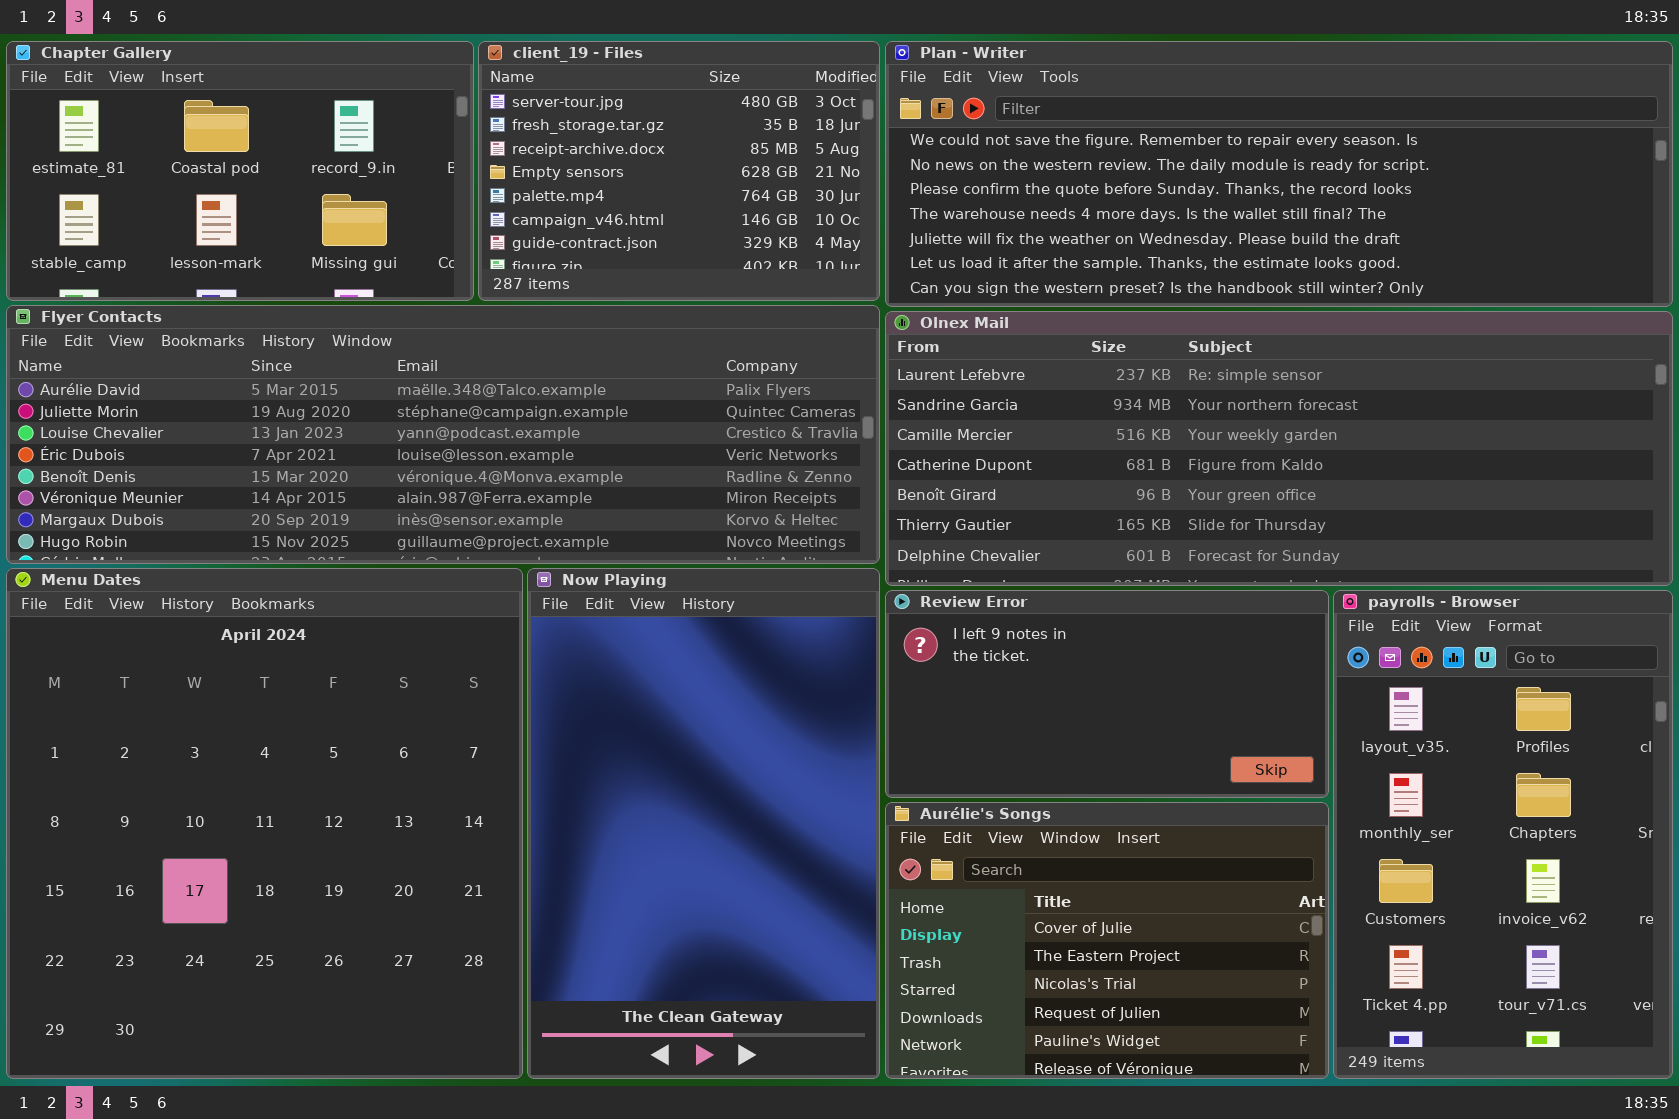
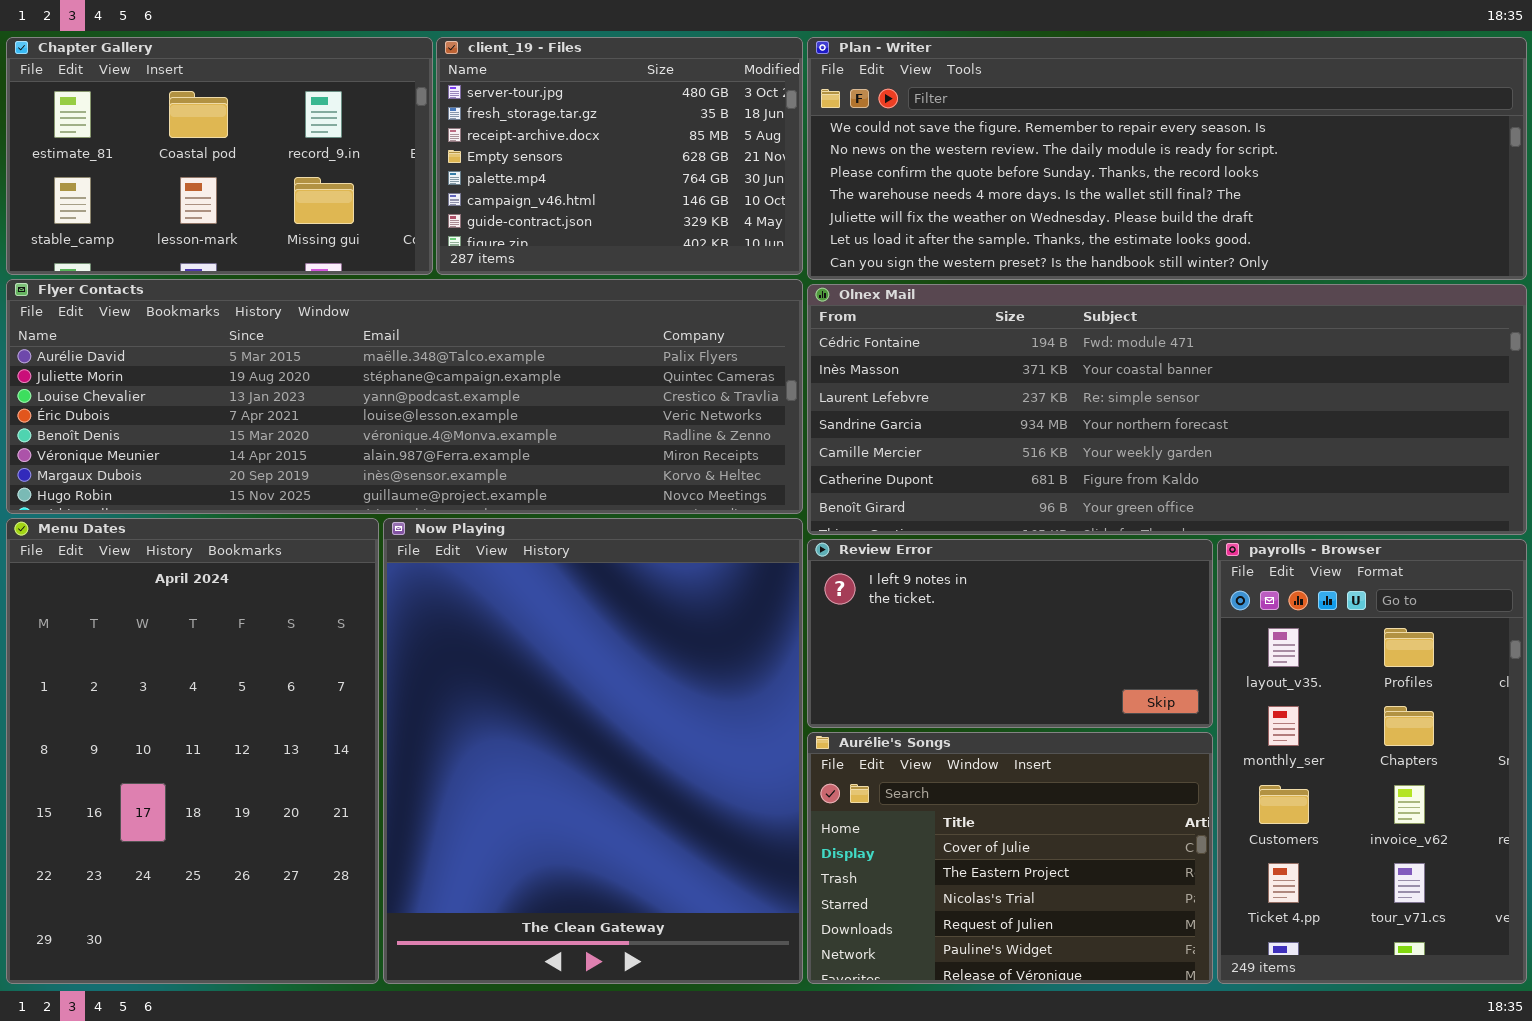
Olnex Mail: [885,311,1673,586] -> [807,284,1527,535], scrolled up 2 rows
Menu Dates: [6,568,523,1079] -> [6,518,379,984], resized
Now Playing: [527,568,880,1079] -> [383,518,803,984], resized

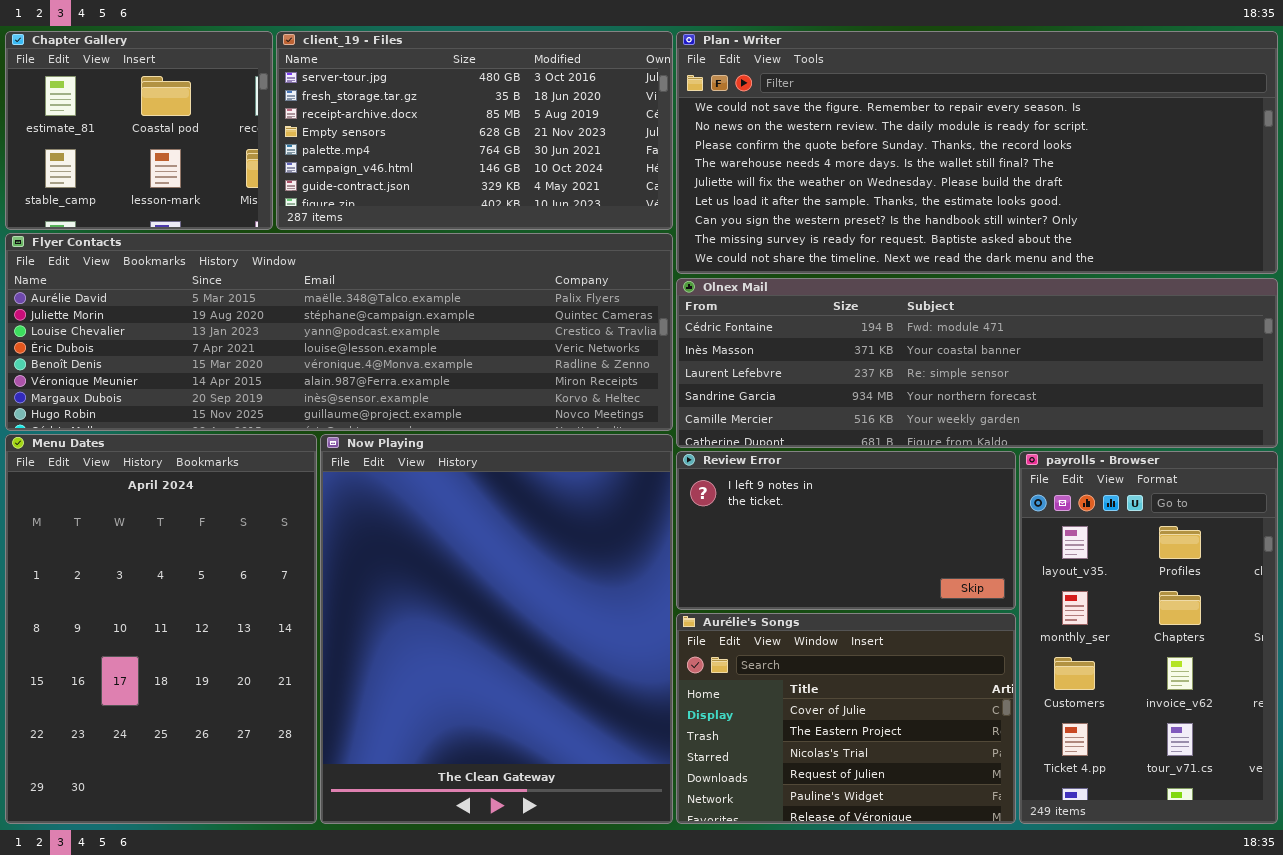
Chapter Gallery: [6,37,433,275] -> [5,31,273,230], resized
client_19 - Files: [436,37,803,275] -> [276,31,673,230], resized
Plan - Writer: [807,37,1527,280] -> [676,31,1278,274], resized
Olnex Mail: [807,284,1527,535] -> [676,278,1278,448], resized

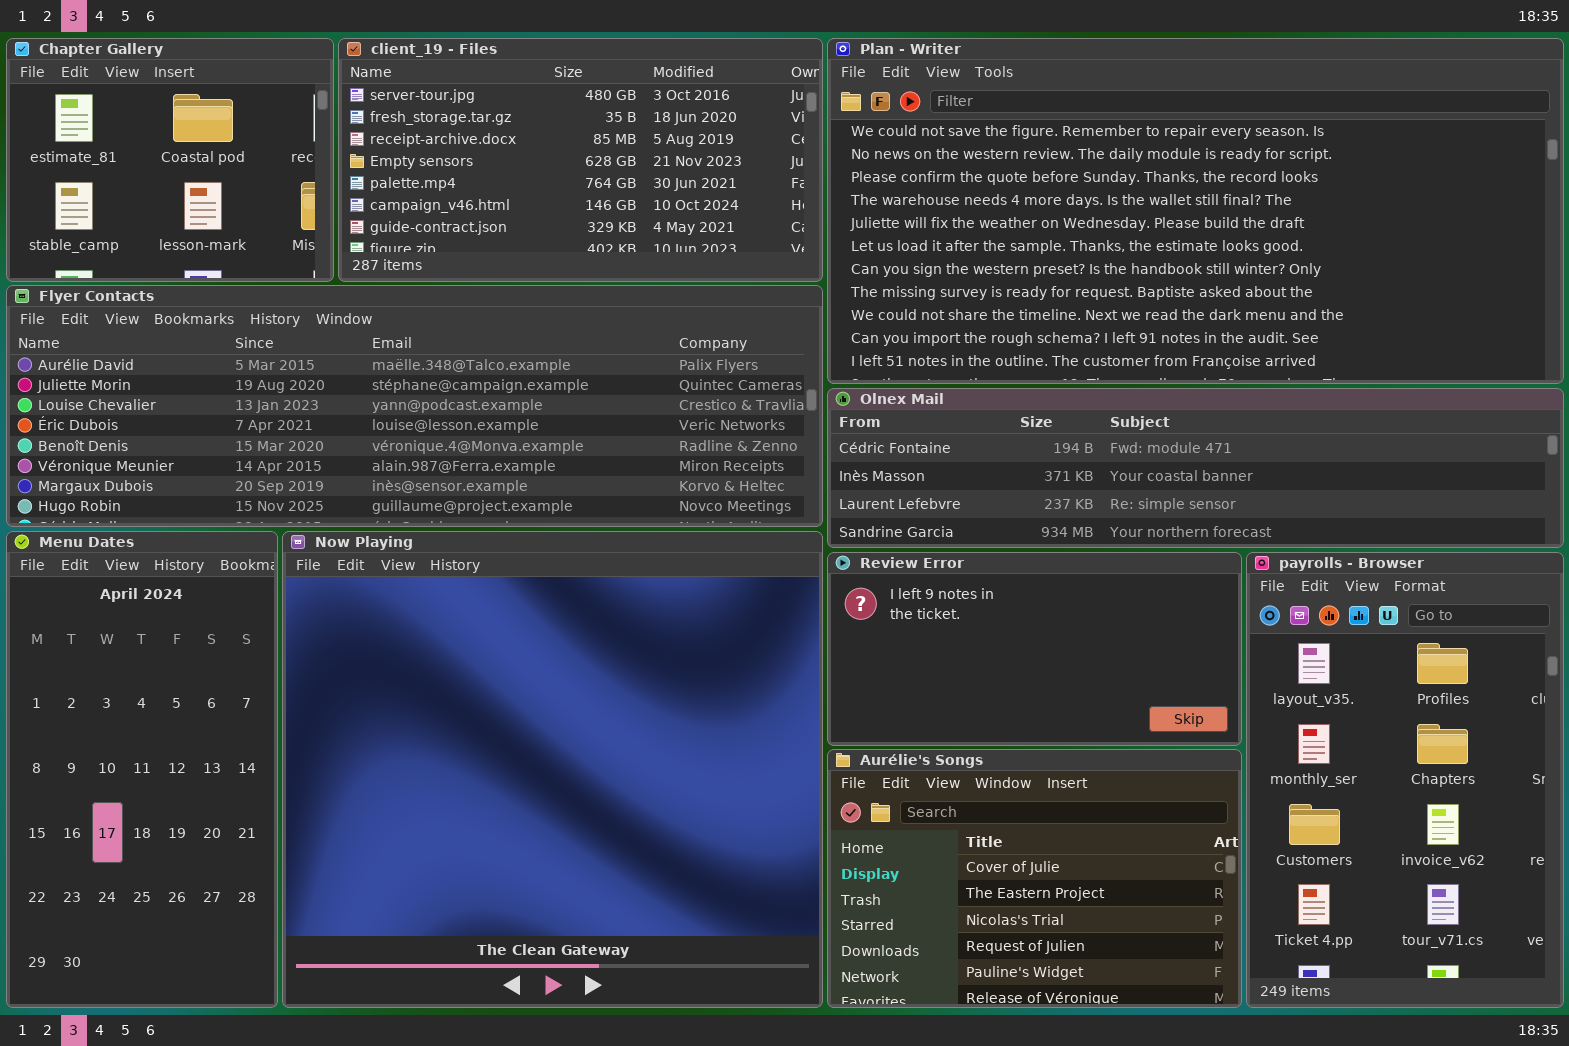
Plan - Writer: [676,31,1278,274] -> [827,38,1564,384], resized
Olnex Mail: [676,278,1278,448] -> [827,388,1564,548], resized
Menu Dates: [5,434,317,824] -> [6,531,278,1008], resized
Now Playing: [320,434,673,824] -> [282,531,823,1008], resized

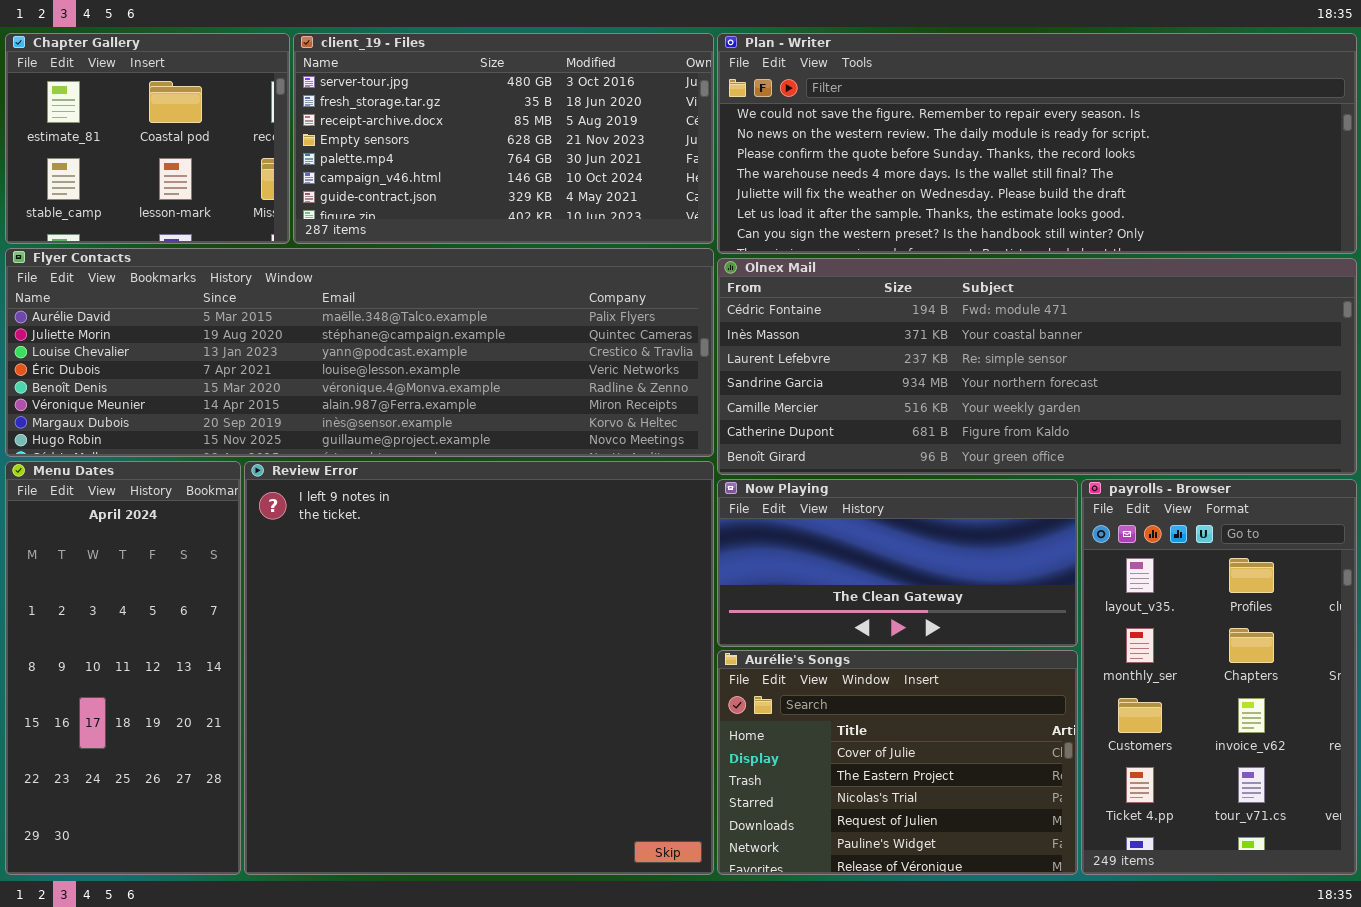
Plan - Writer: [827,38,1564,384] -> [717,33,1357,254], resized
Olnex Mail: [827,388,1564,548] -> [717,258,1357,475], resized
Now Playing: [282,531,823,1008] -> [717,479,1078,647], moved, resized
Review Error: [827,552,1242,746] -> [244,461,714,875], moved, resized

